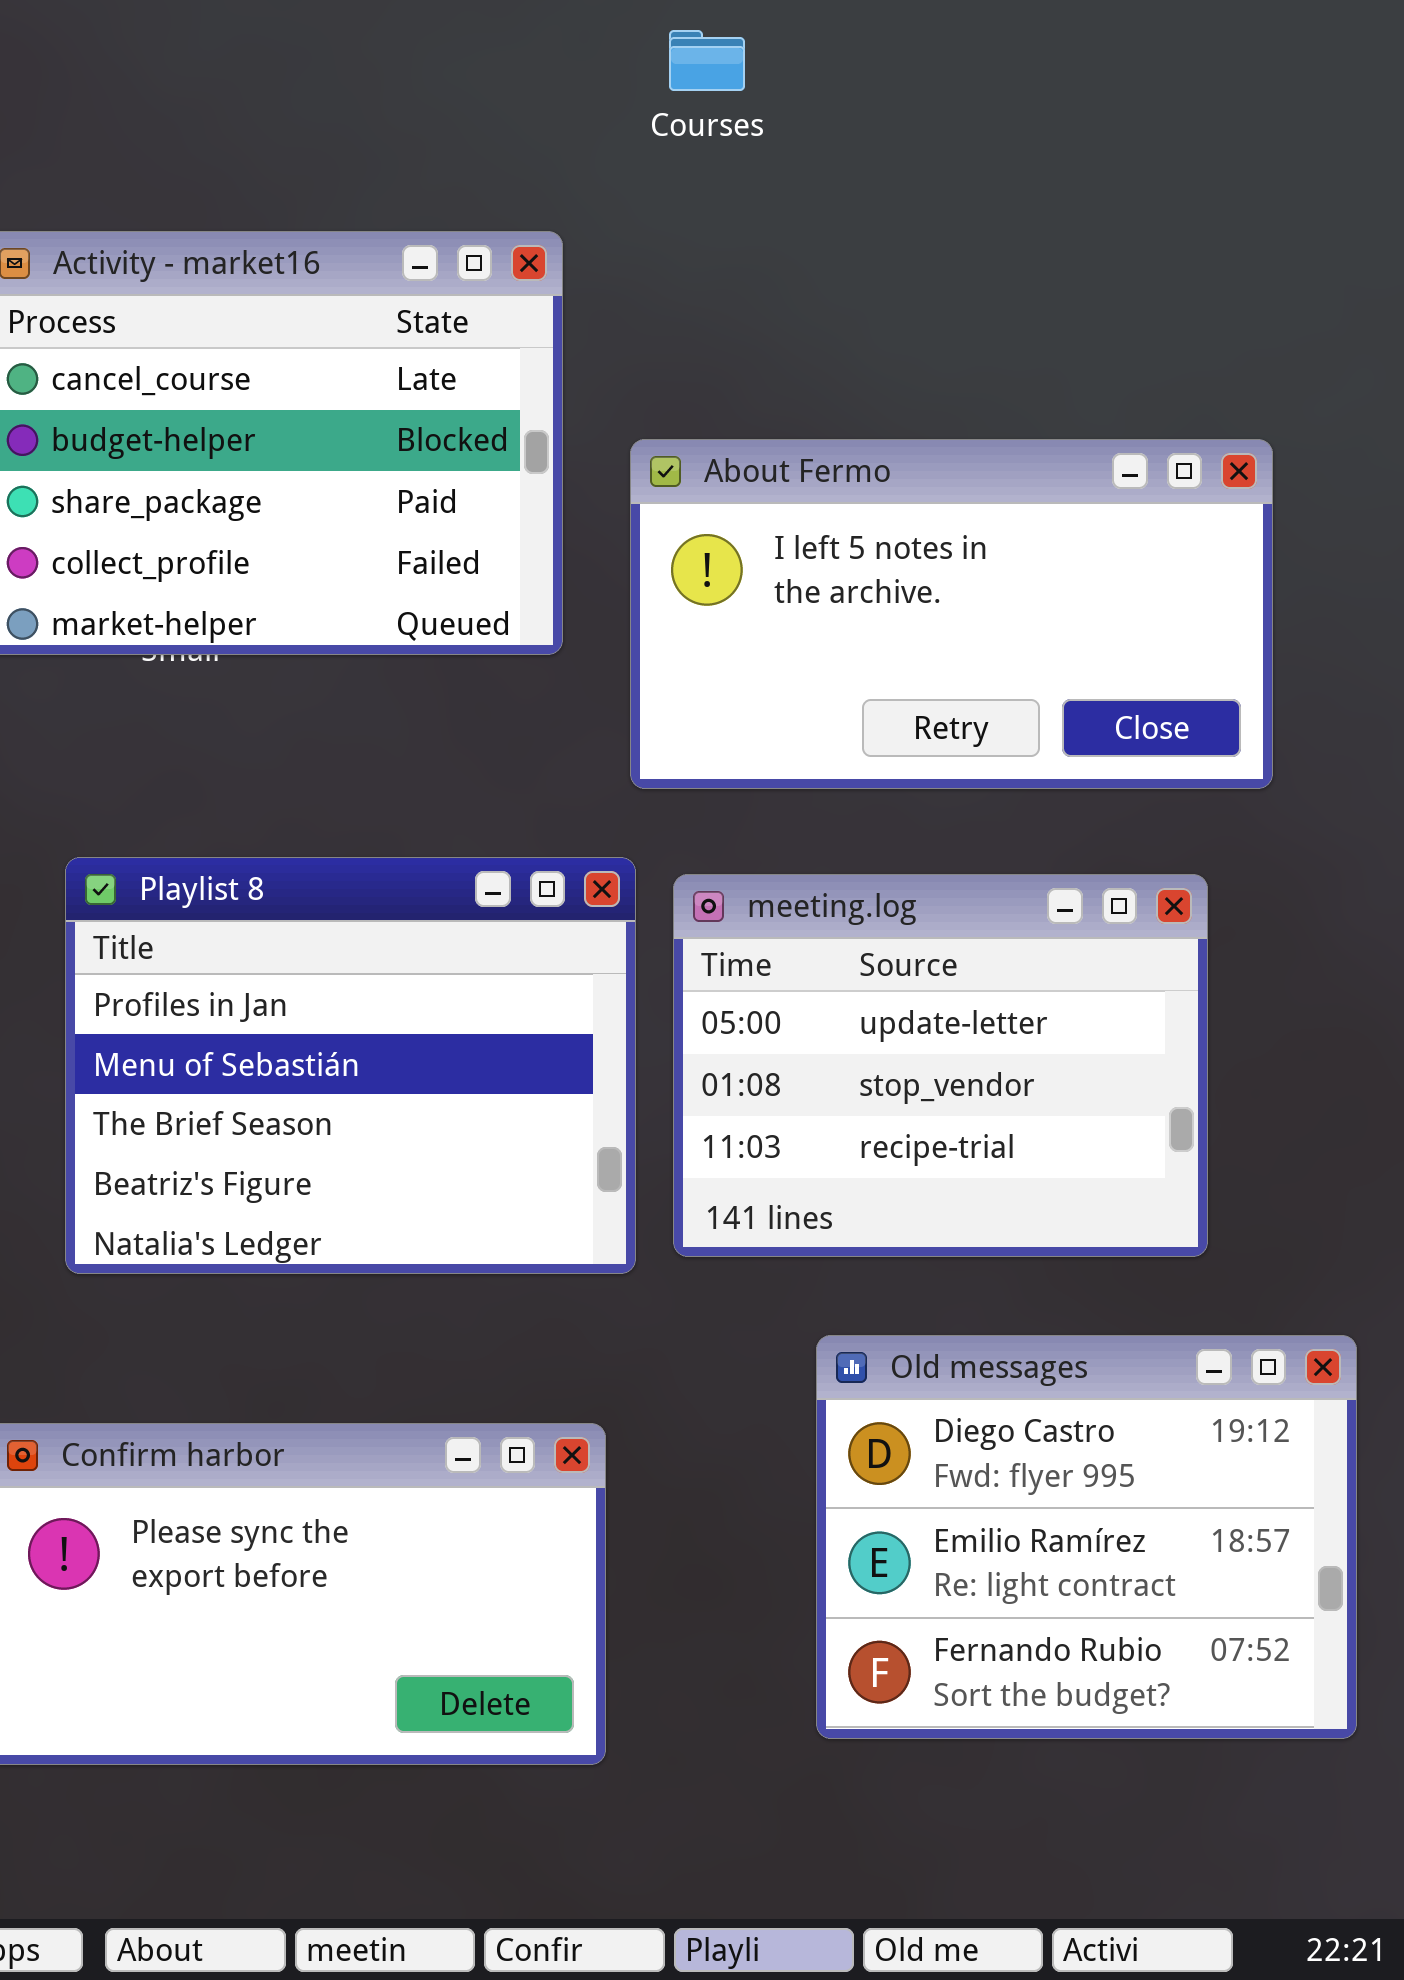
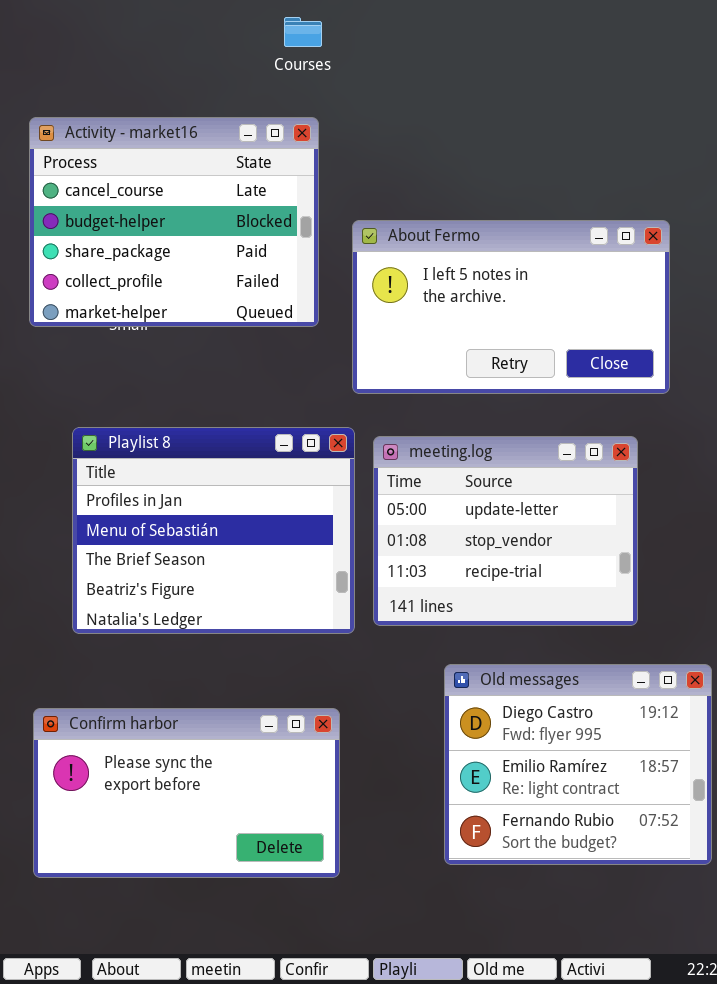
Courses: [669,30,745,91] -> [284,17,322,47], moved

